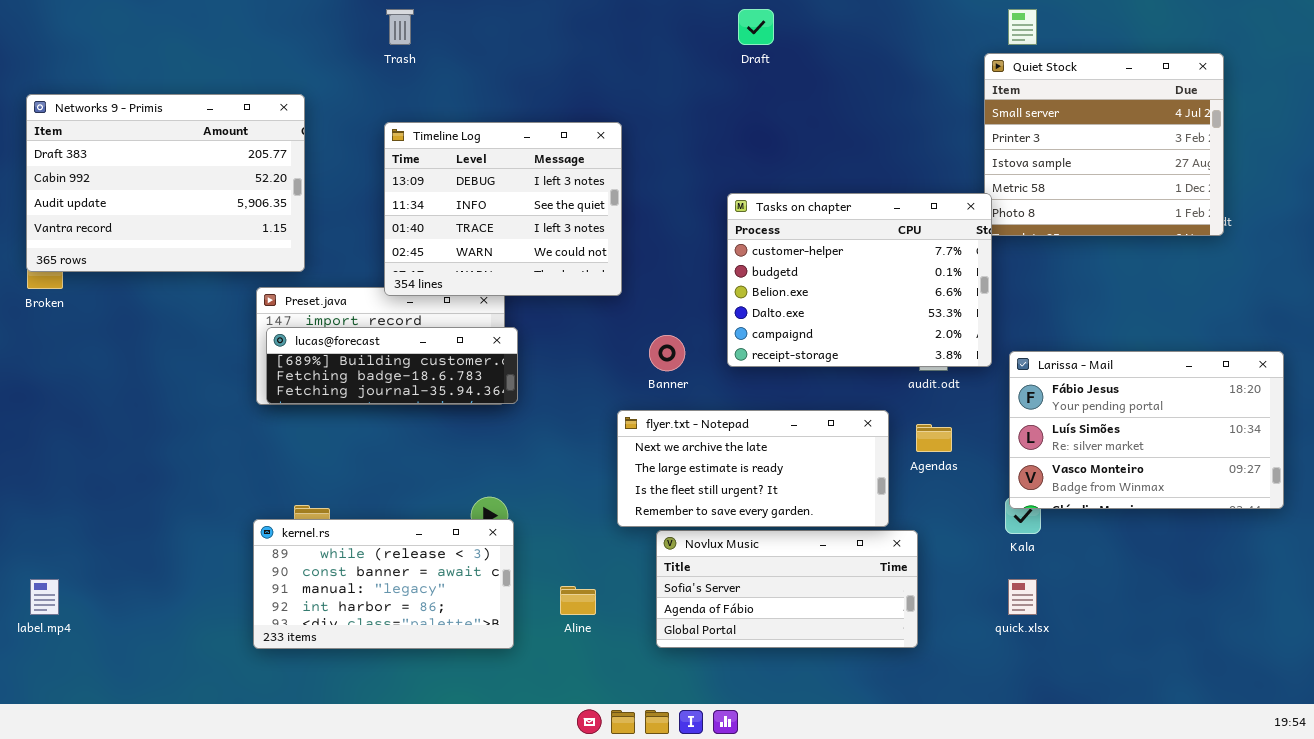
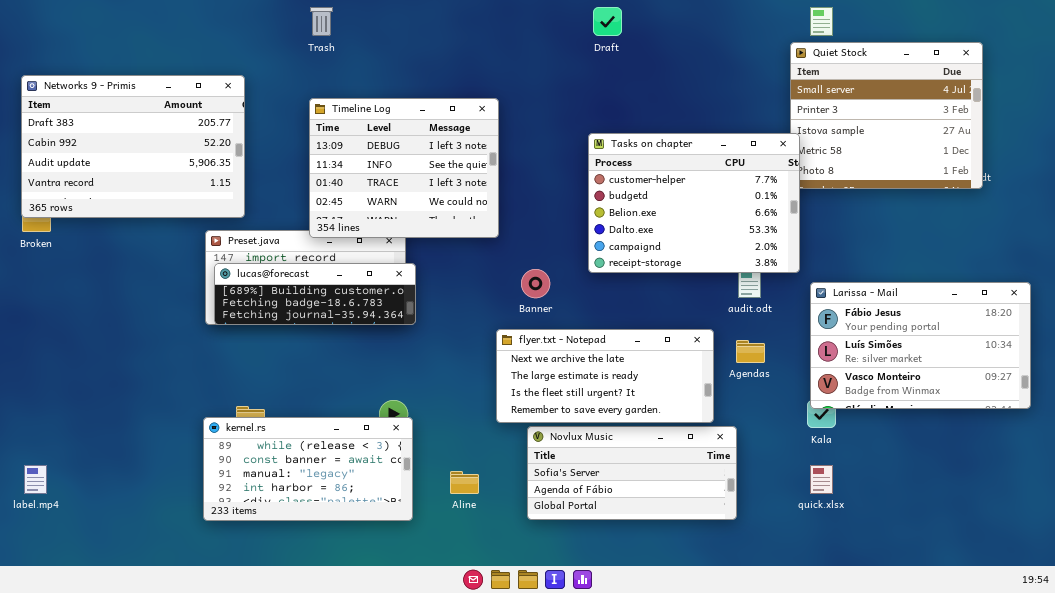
Tasks on chapter: [727,193,992,367] -> [588,133,800,273], moved

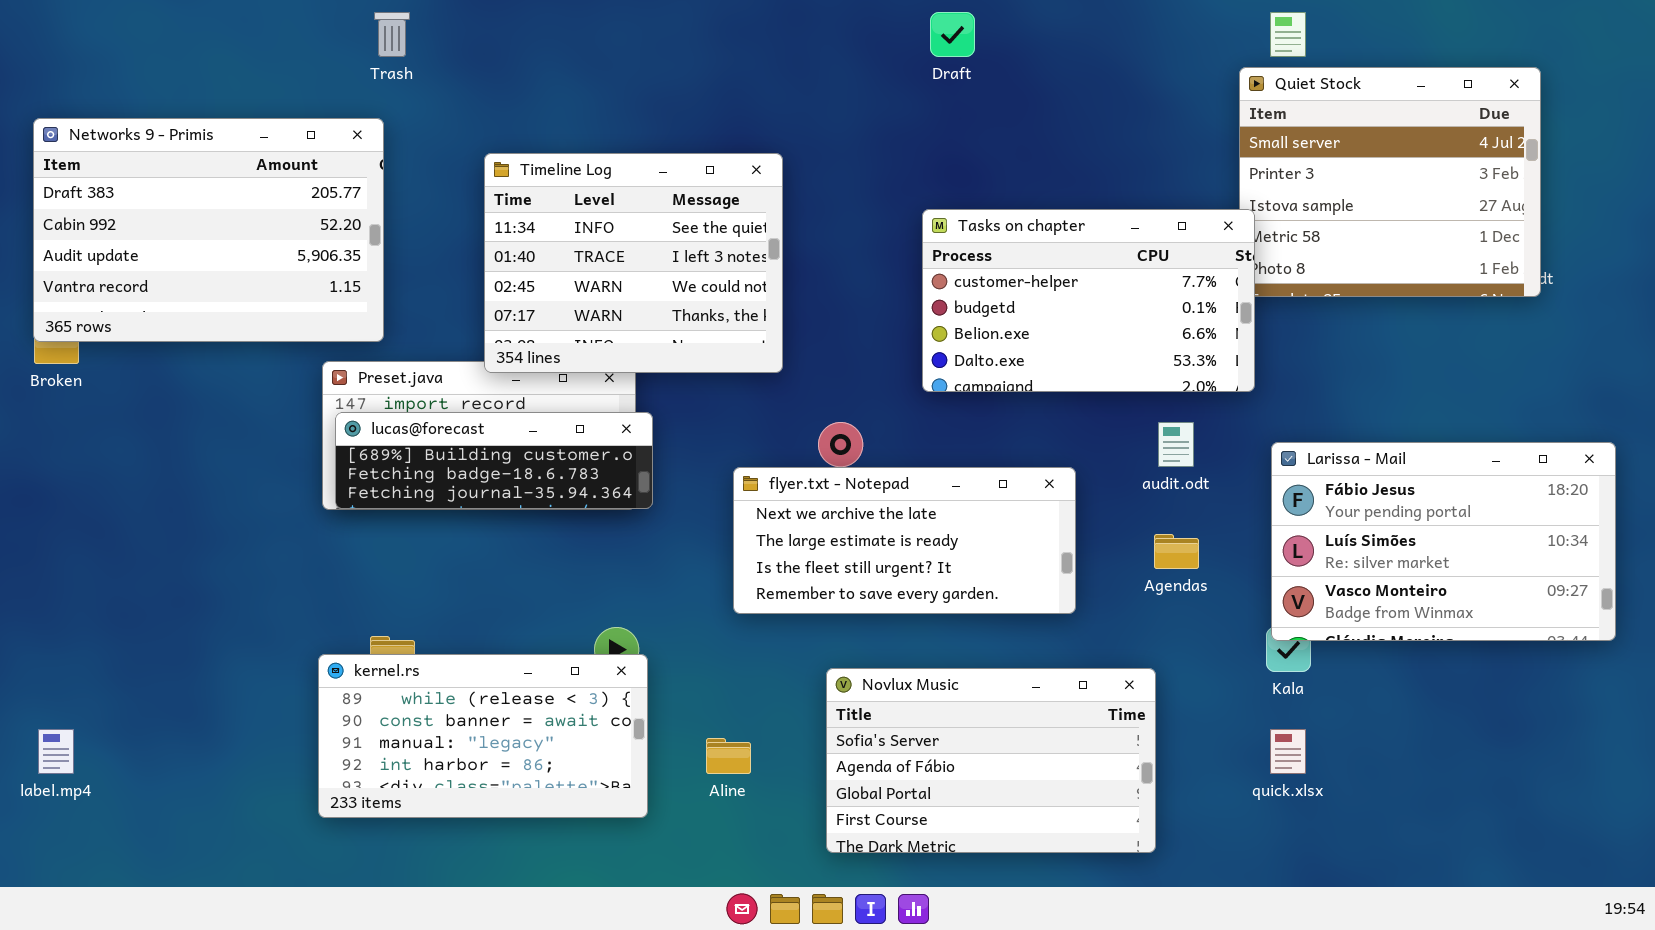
Trash: [310,7,333,36] -> [374,12,410,57], moved
Timeline Log: [309,98,499,238] -> [484,153,783,373], scrolled down 1 row
Tasks on chapter: [588,133,800,273] -> [922,209,1255,392], resized
flyer.txt - Notepad: [496,329,714,423] -> [733,467,1076,614], moved
Novlux Music: [527,426,737,520] -> [826,668,1156,853], resized

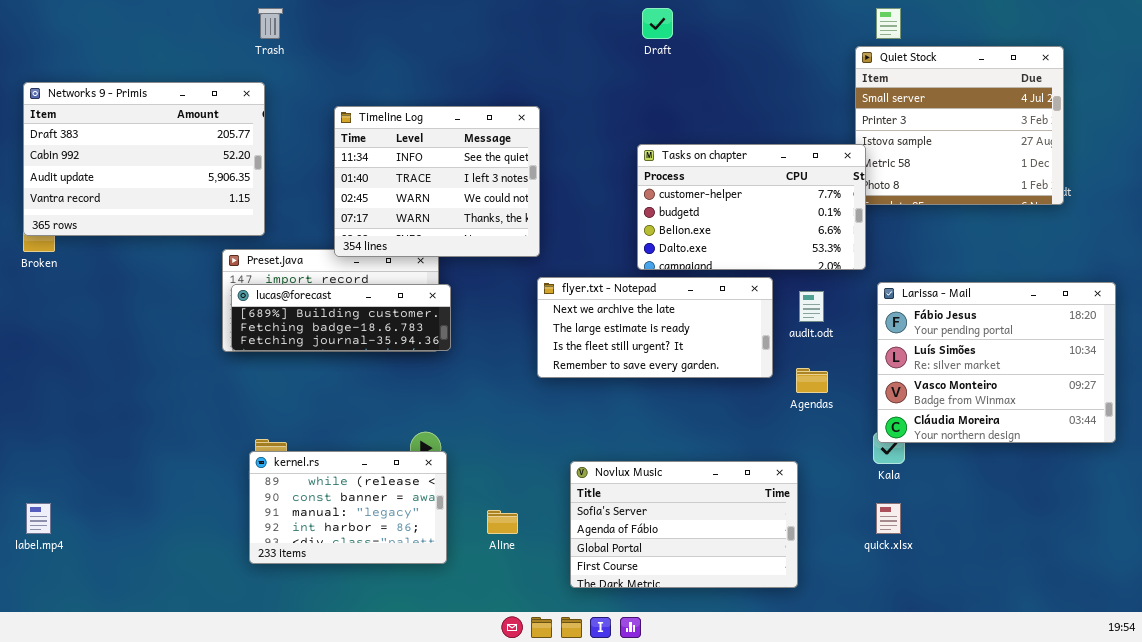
Larissa - Mail: [1271,442,1616,641] -> [877,282,1116,443], resized
flyer.txt - Notepad: [733,467,1076,614] -> [537,277,773,378], moved
kernel.rs: [318,654,648,818] -> [249,451,447,564], resized

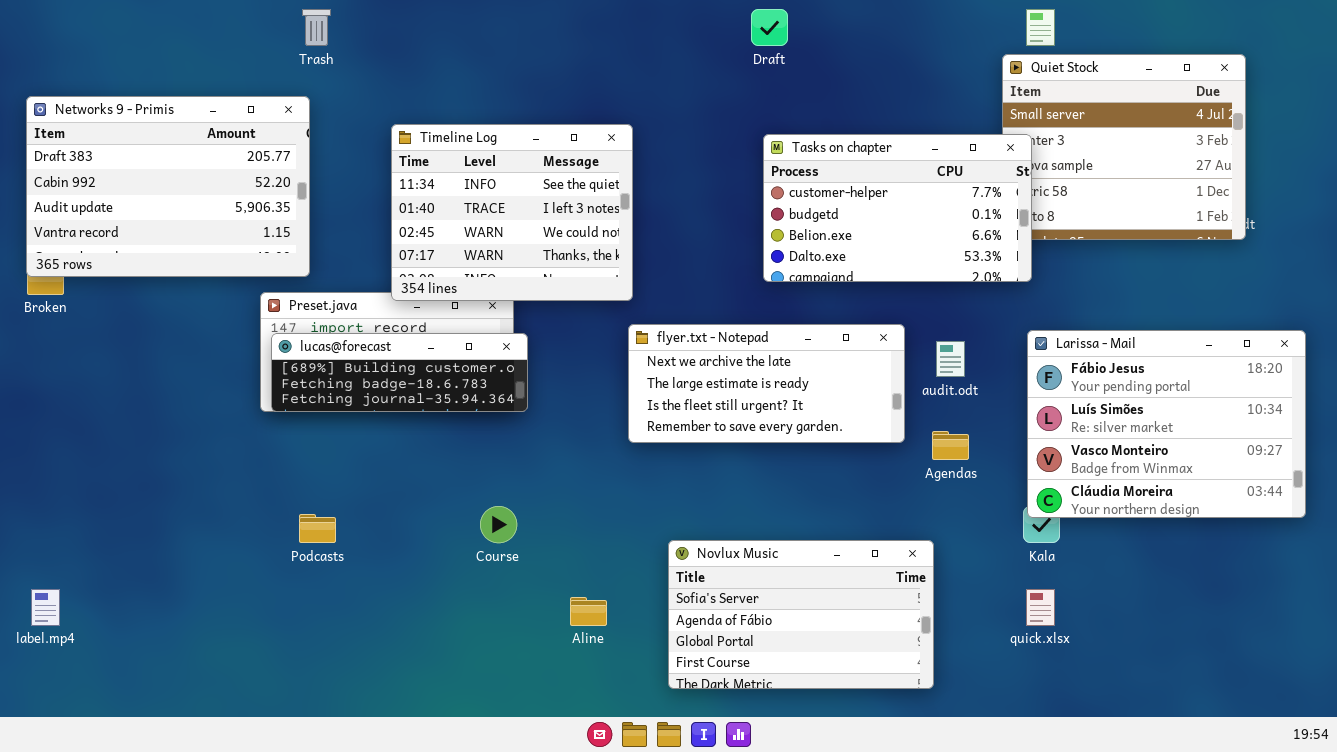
Tasks on chapter: [637,144,866,270] -> [763,134,1032,282], moved
kernel.rs: [249,451,447,564] -> none, closed

